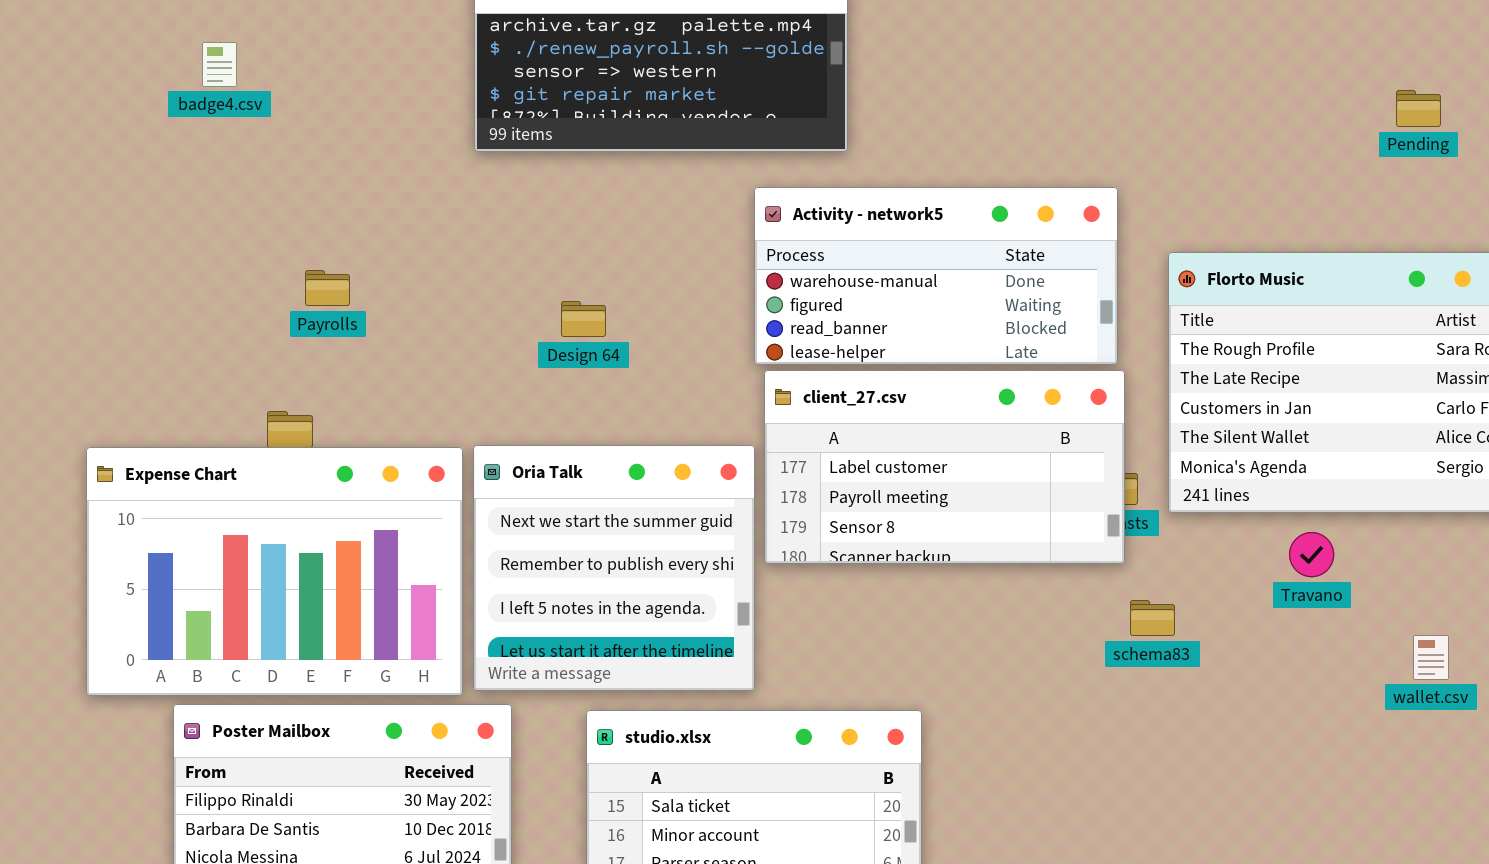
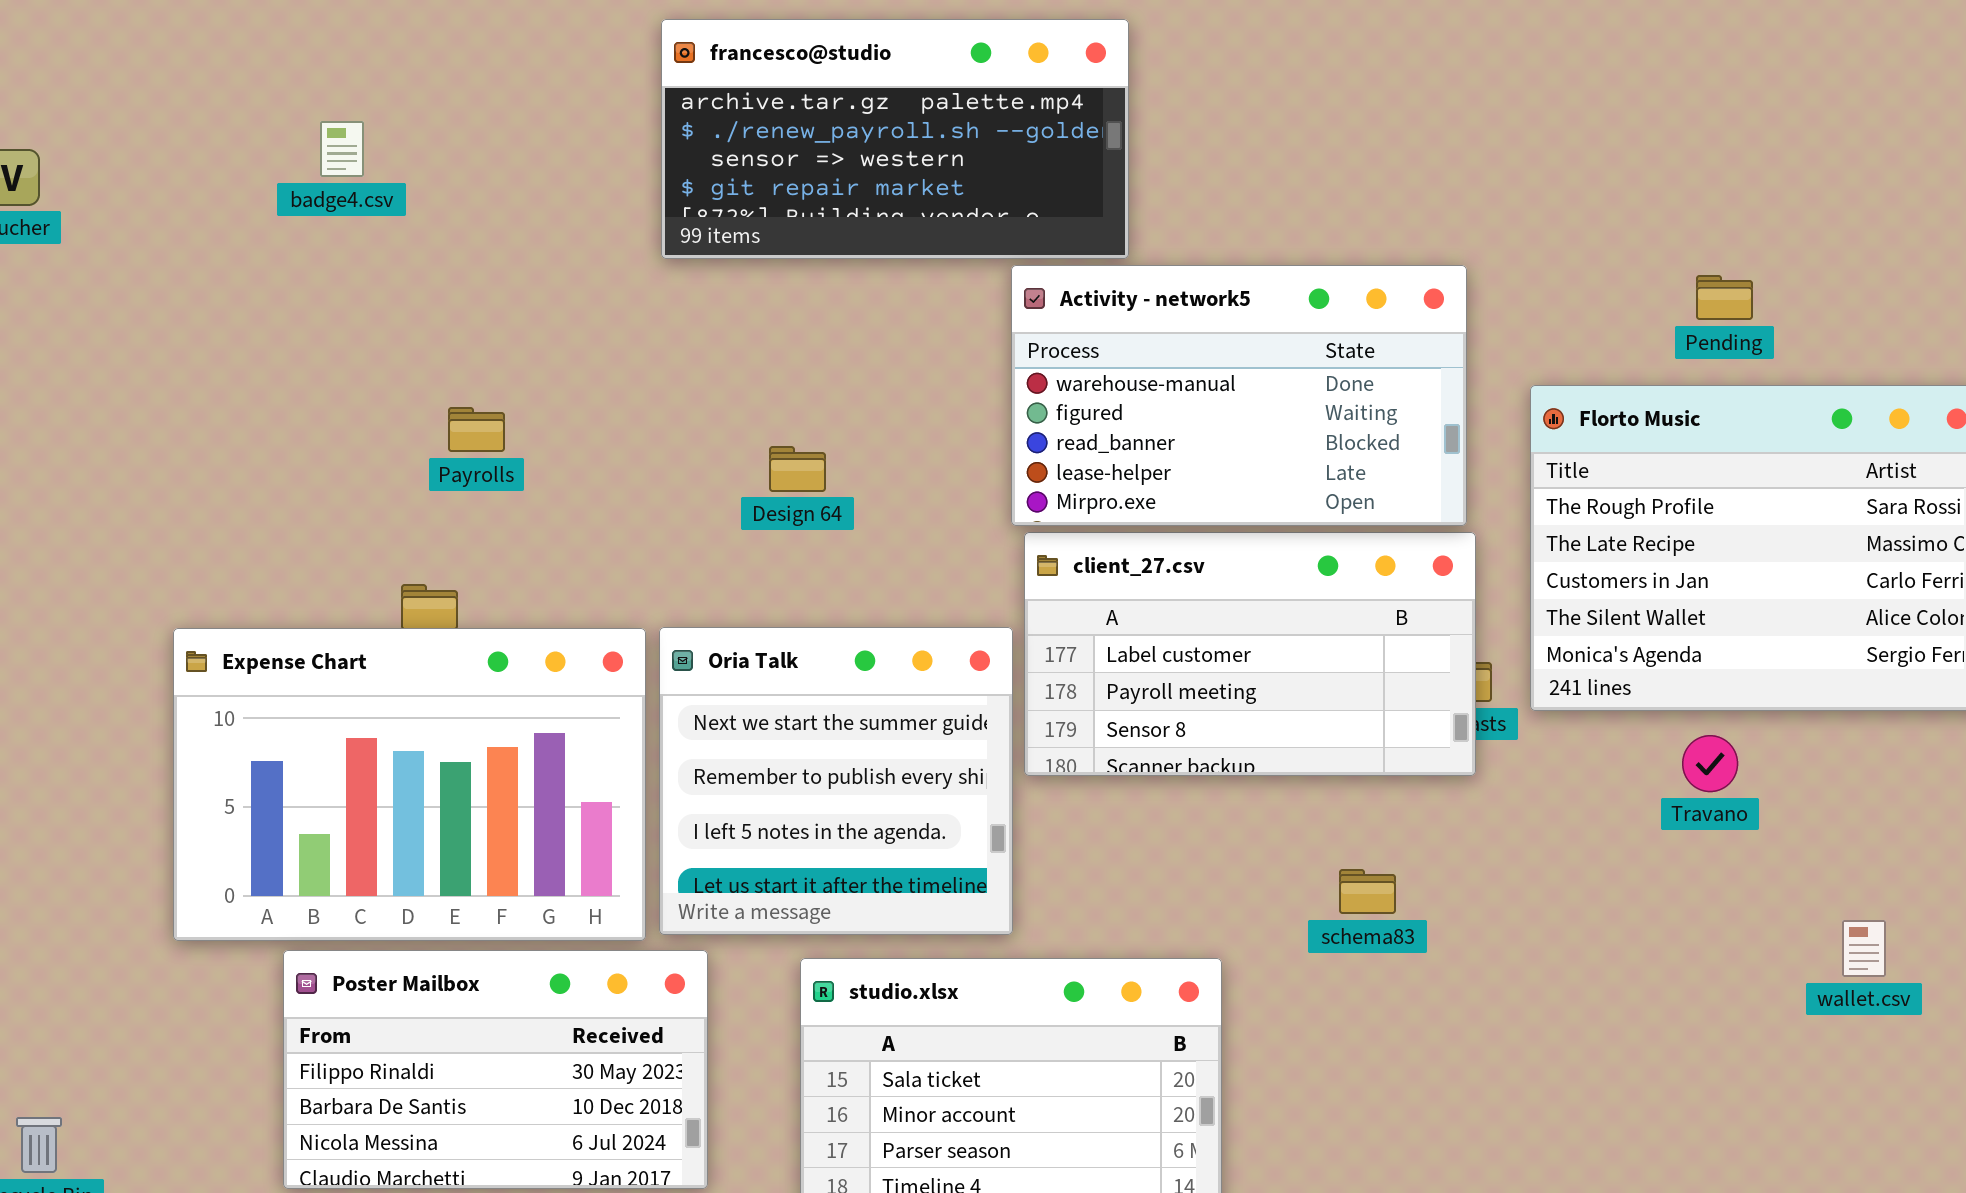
Pending: [1396,90,1441,127] -> [1696,275,1753,320], moved
Activity - network5: [754,187,1118,365] -> [1011,265,1467,526], resized
schema83: [1130,600,1175,636] -> [1339,869,1396,914], moved
wallet.csv: [1413,635,1449,680] -> [1842,920,1886,977], moved

